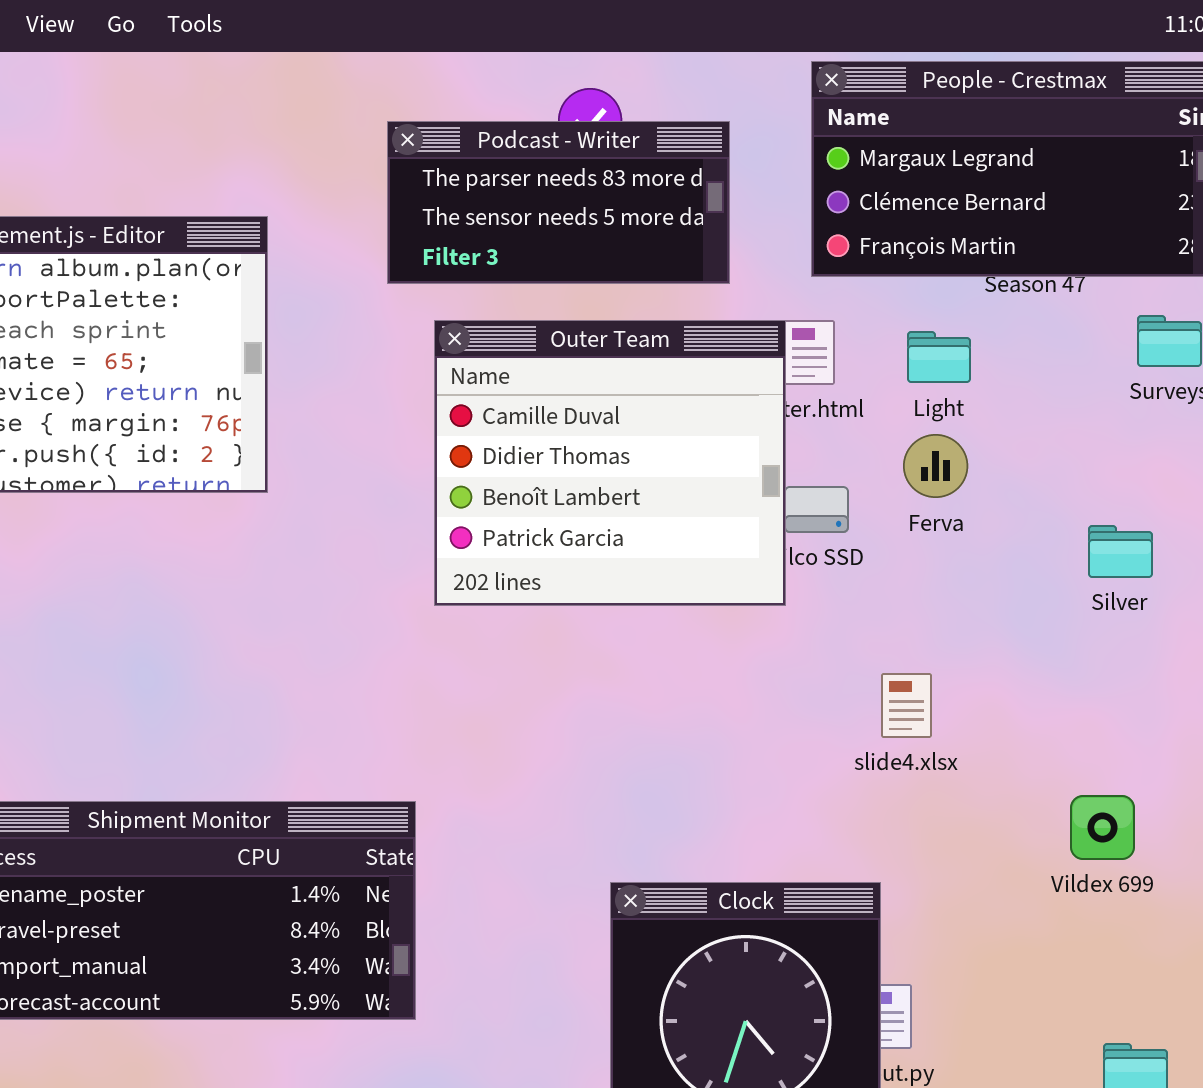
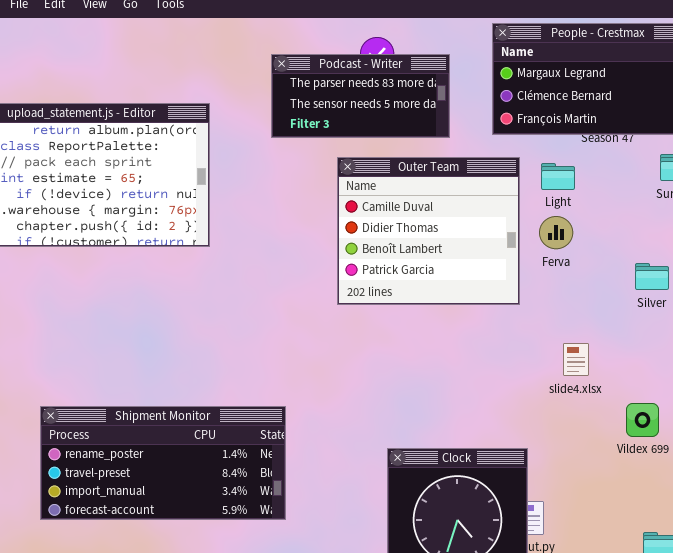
Outer Team: [434,320,786,606] -> [337,157,520,305], moved
slide4.xlsx: [881,673,932,738] -> [563,343,589,376], moved

